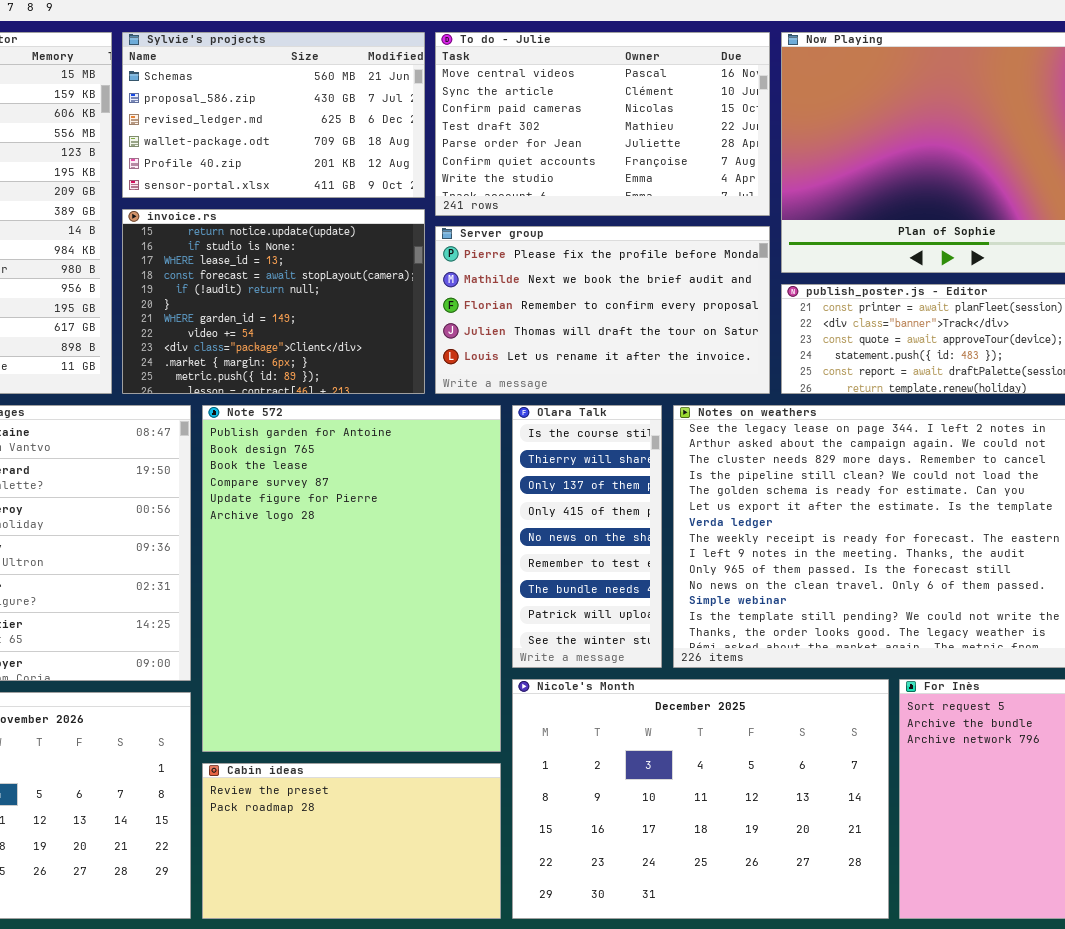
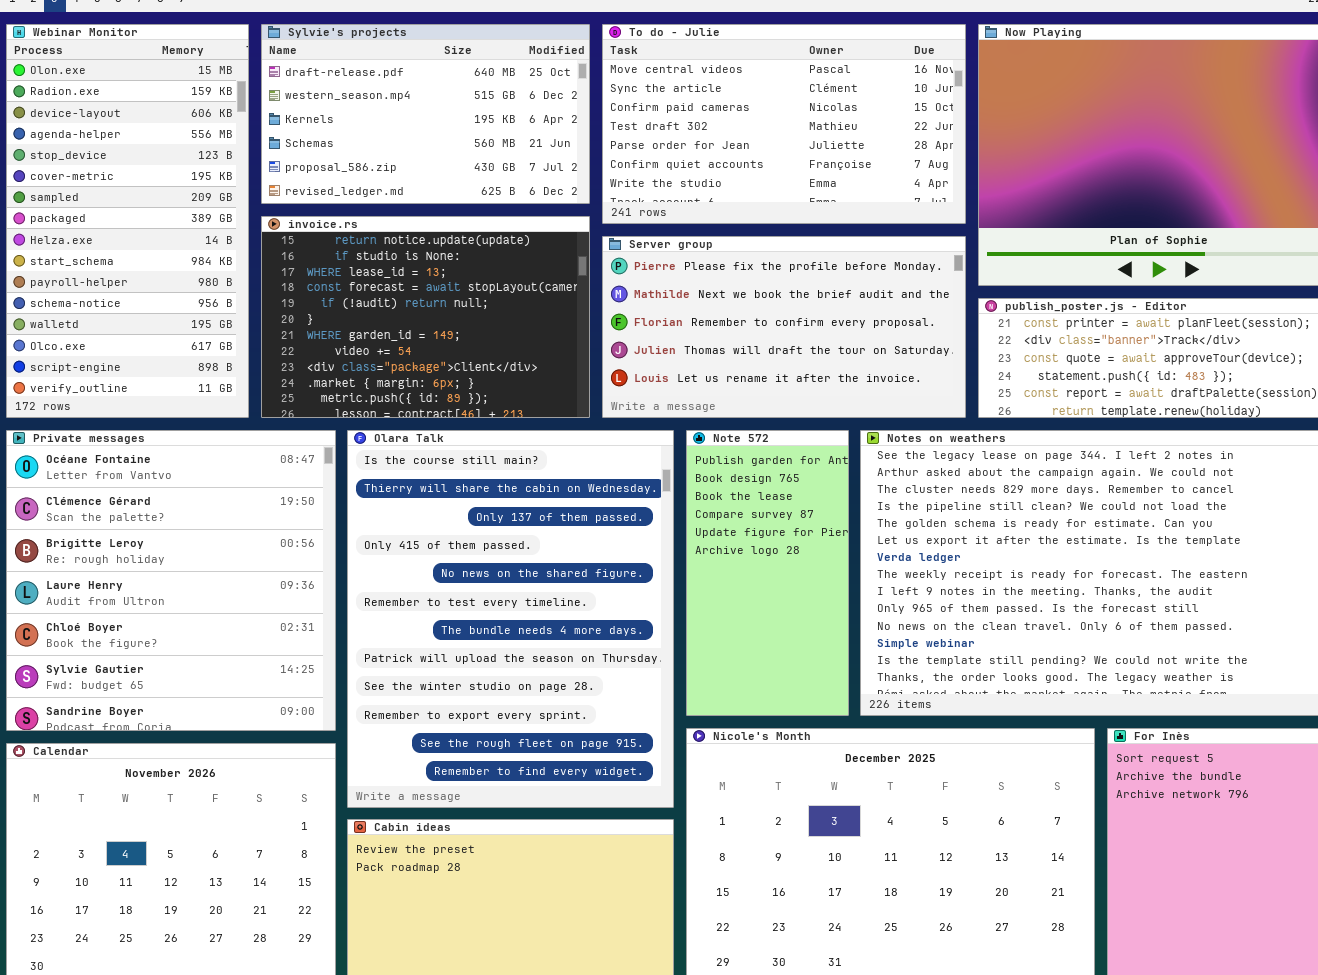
Sylvie's projects: [122,32,425,198] -> [261,24,590,204], scrolled up 3 rows
Note 572: [202,405,501,752] -> [686,430,849,716], moved, resized
Olara Talk: [512,405,662,668] -> [347,430,674,808], moved, resized

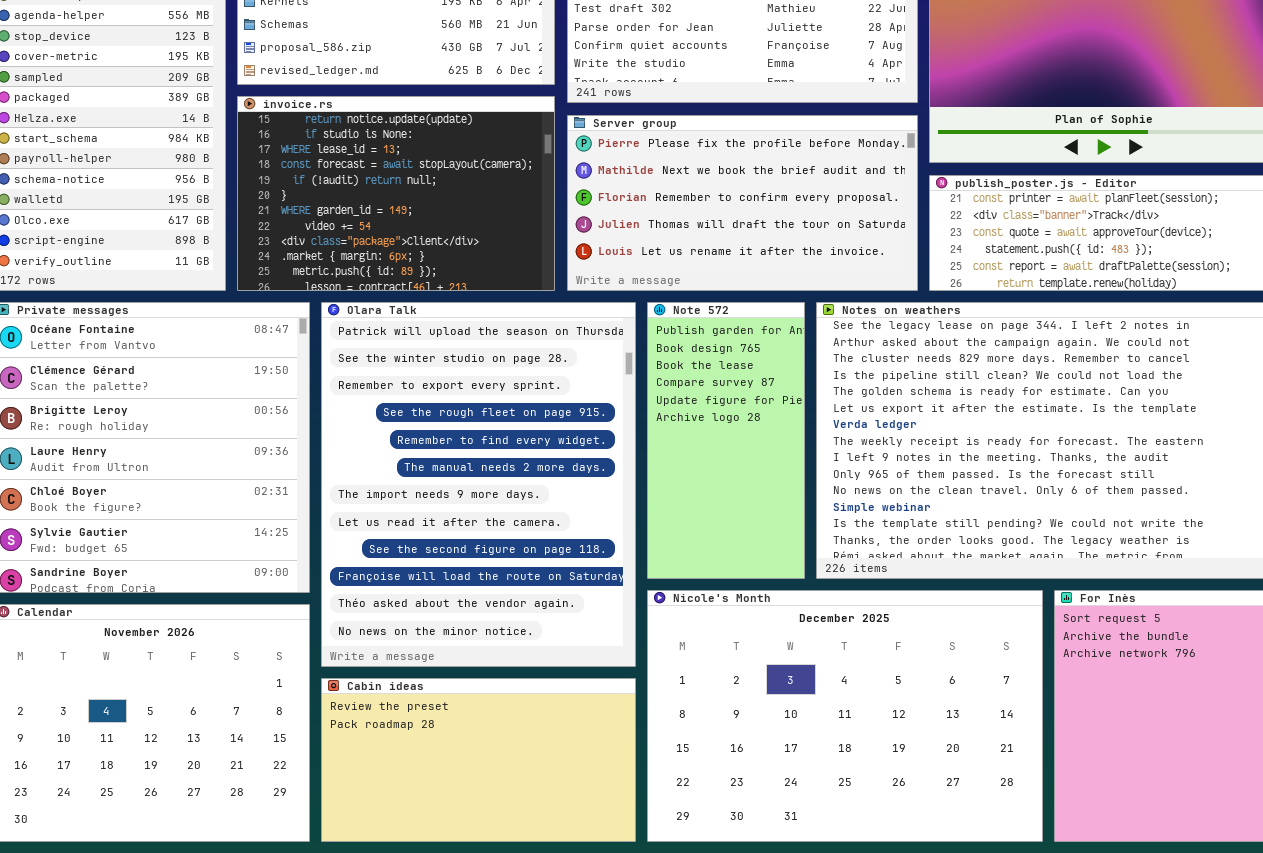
Olara Talk: [347,430,674,808] -> [321,302,636,667], scrolled down 7 rows

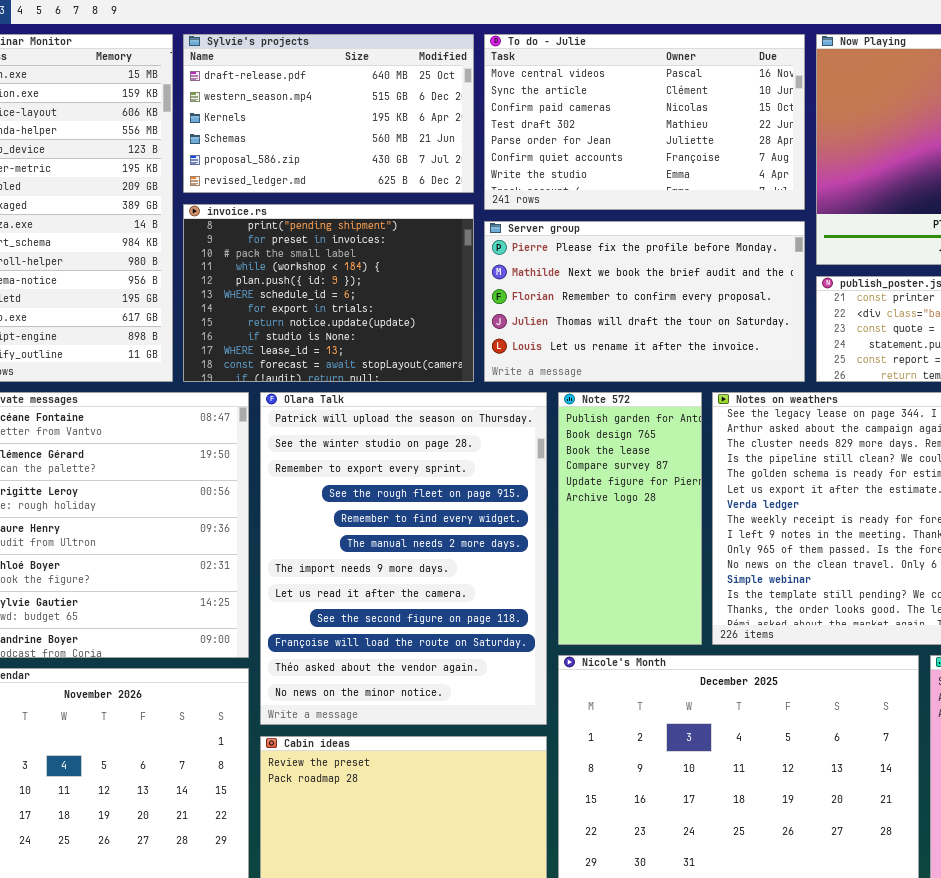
invoice.rs: [237,96,555,291] -> [183,204,474,382], scrolled up 7 rows

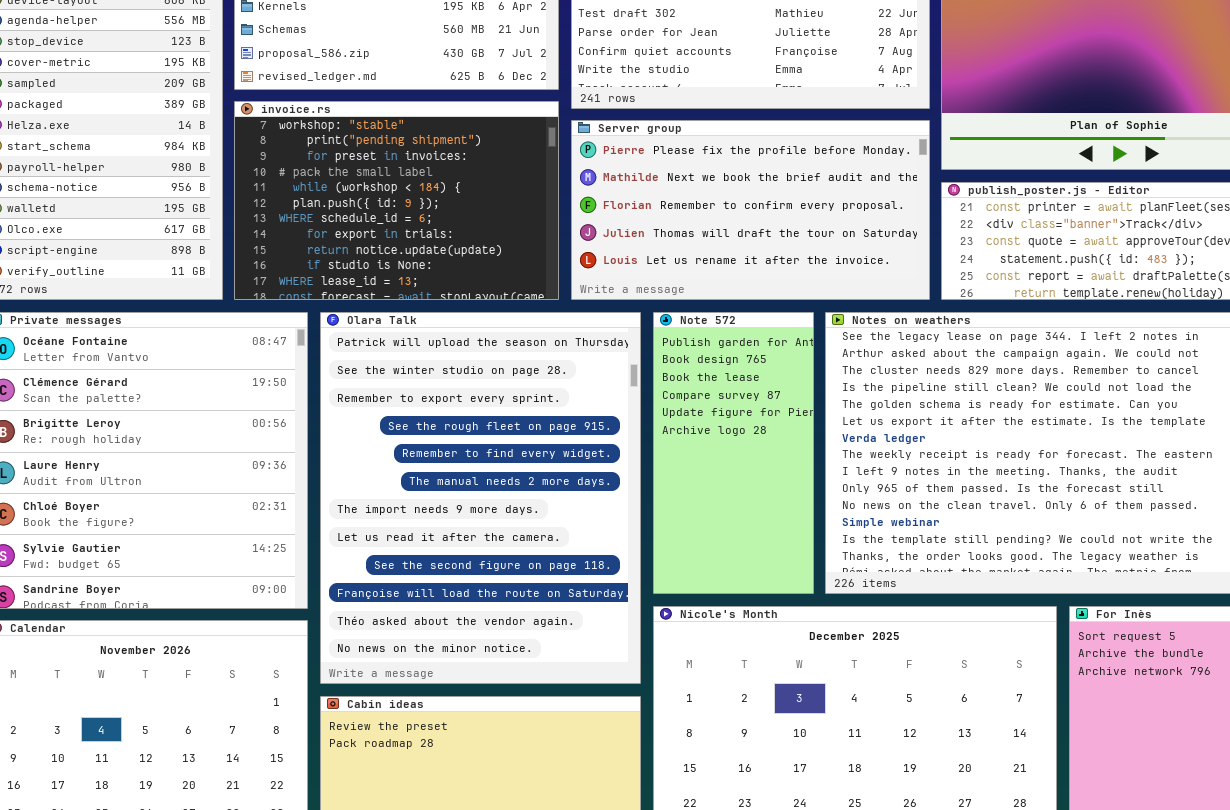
invoice.rs: [183,204,474,382] -> [234,101,559,300], scrolled up 1 row

